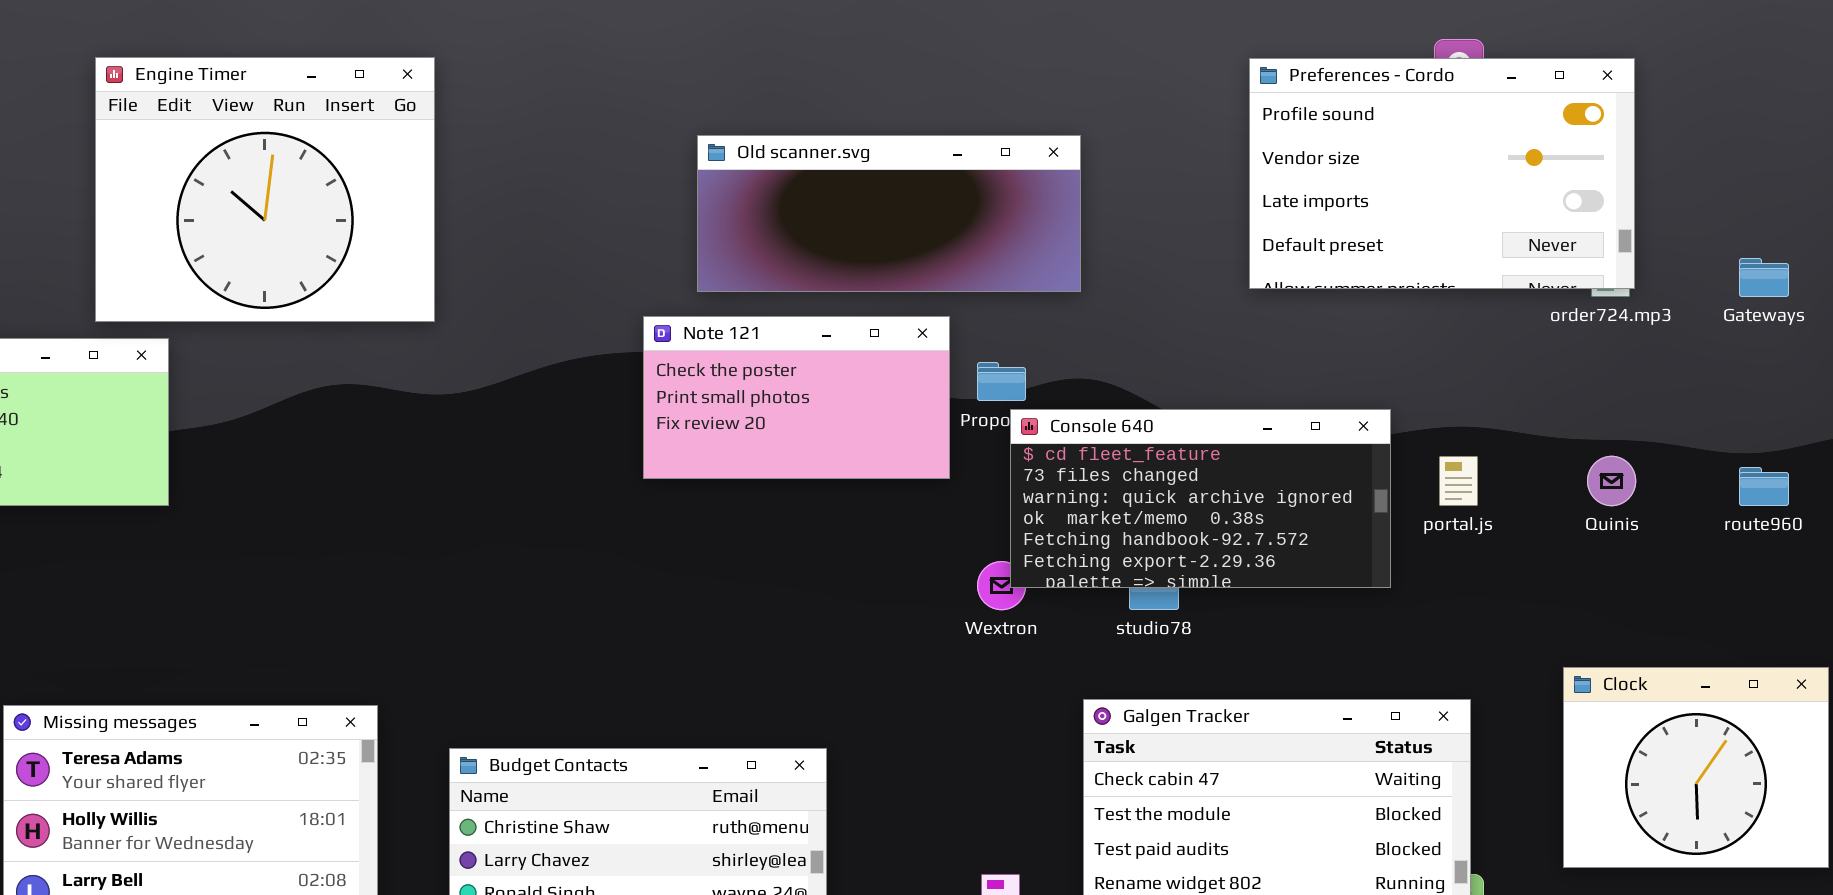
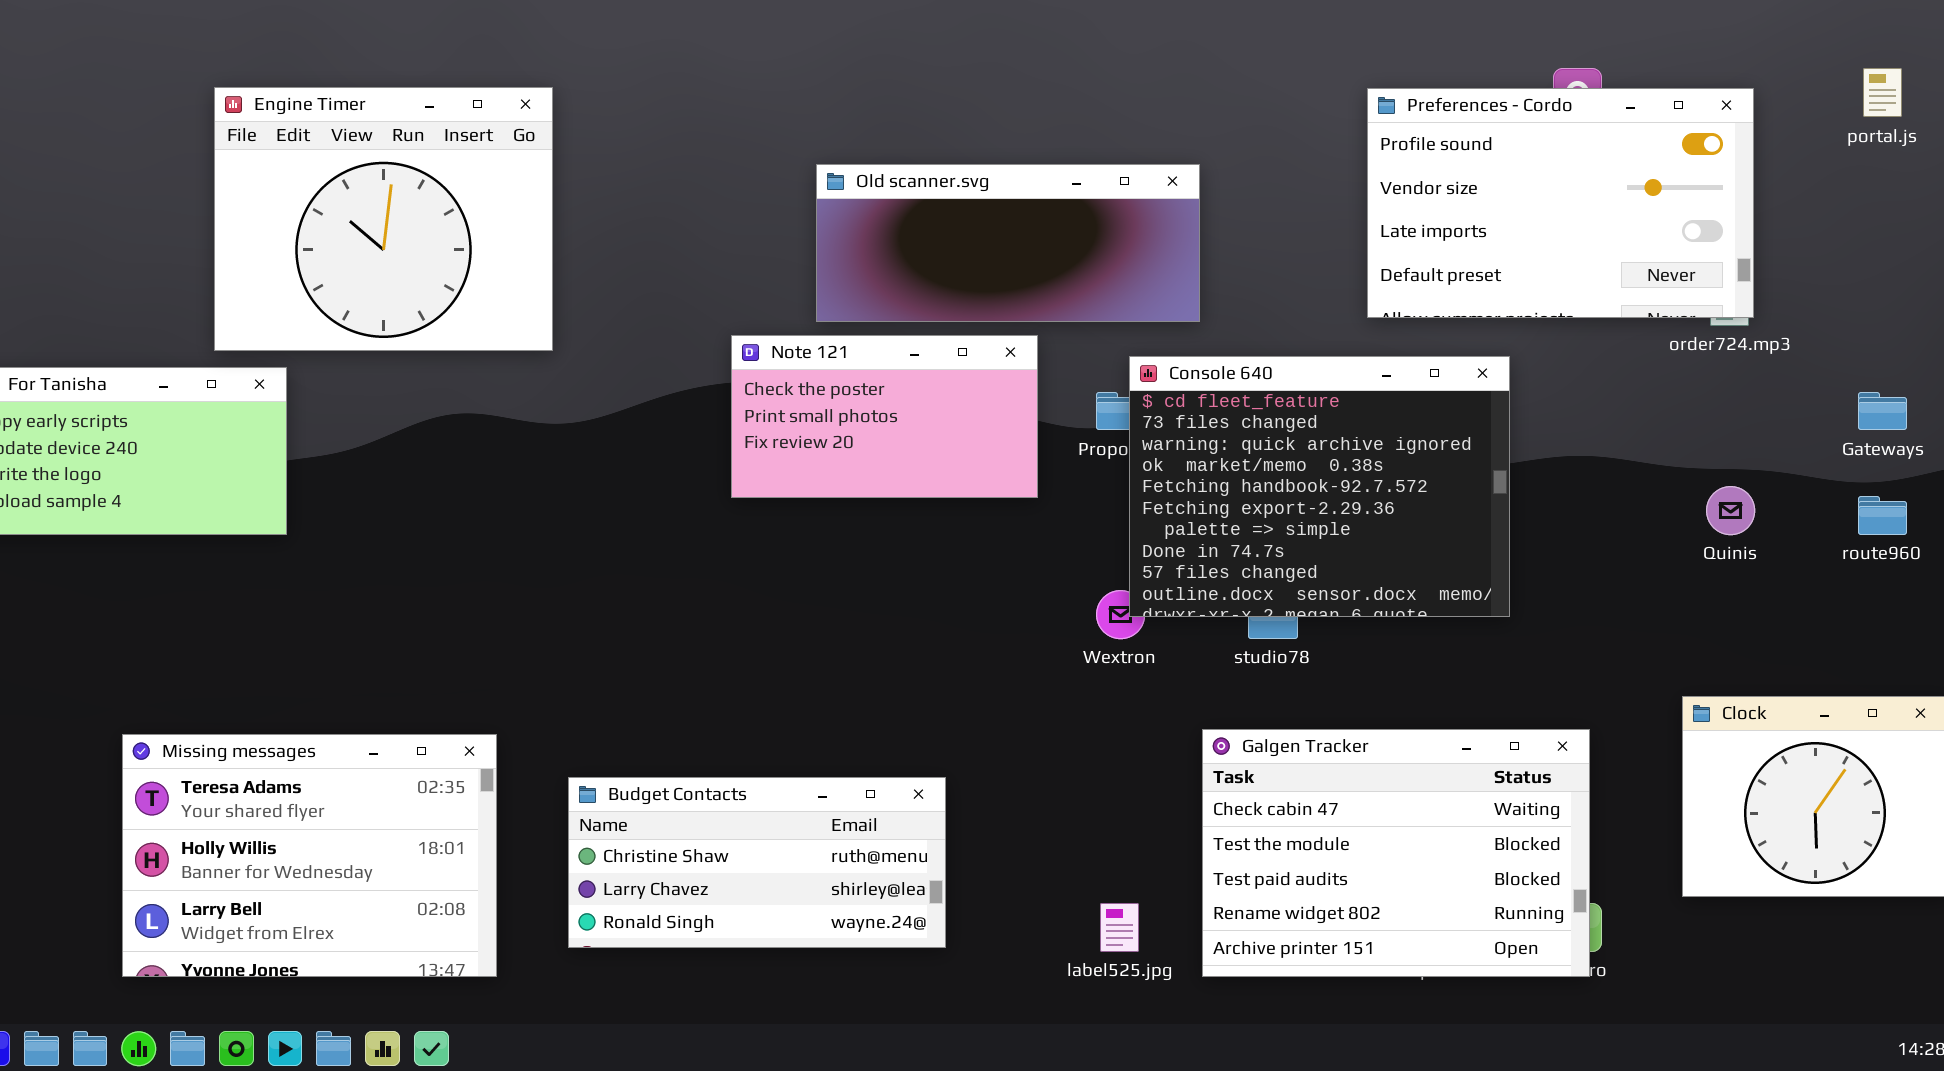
Gateways: [1739,258,1789,297] -> [1858,392,1907,430], moved
Note 121: [643,316,950,479] -> [731,335,1038,498], moved
Console 640: [1010,409,1391,588] -> [1129,356,1510,617], resized
portal.js: [1439,456,1478,506] -> [1863,68,1902,117], moved

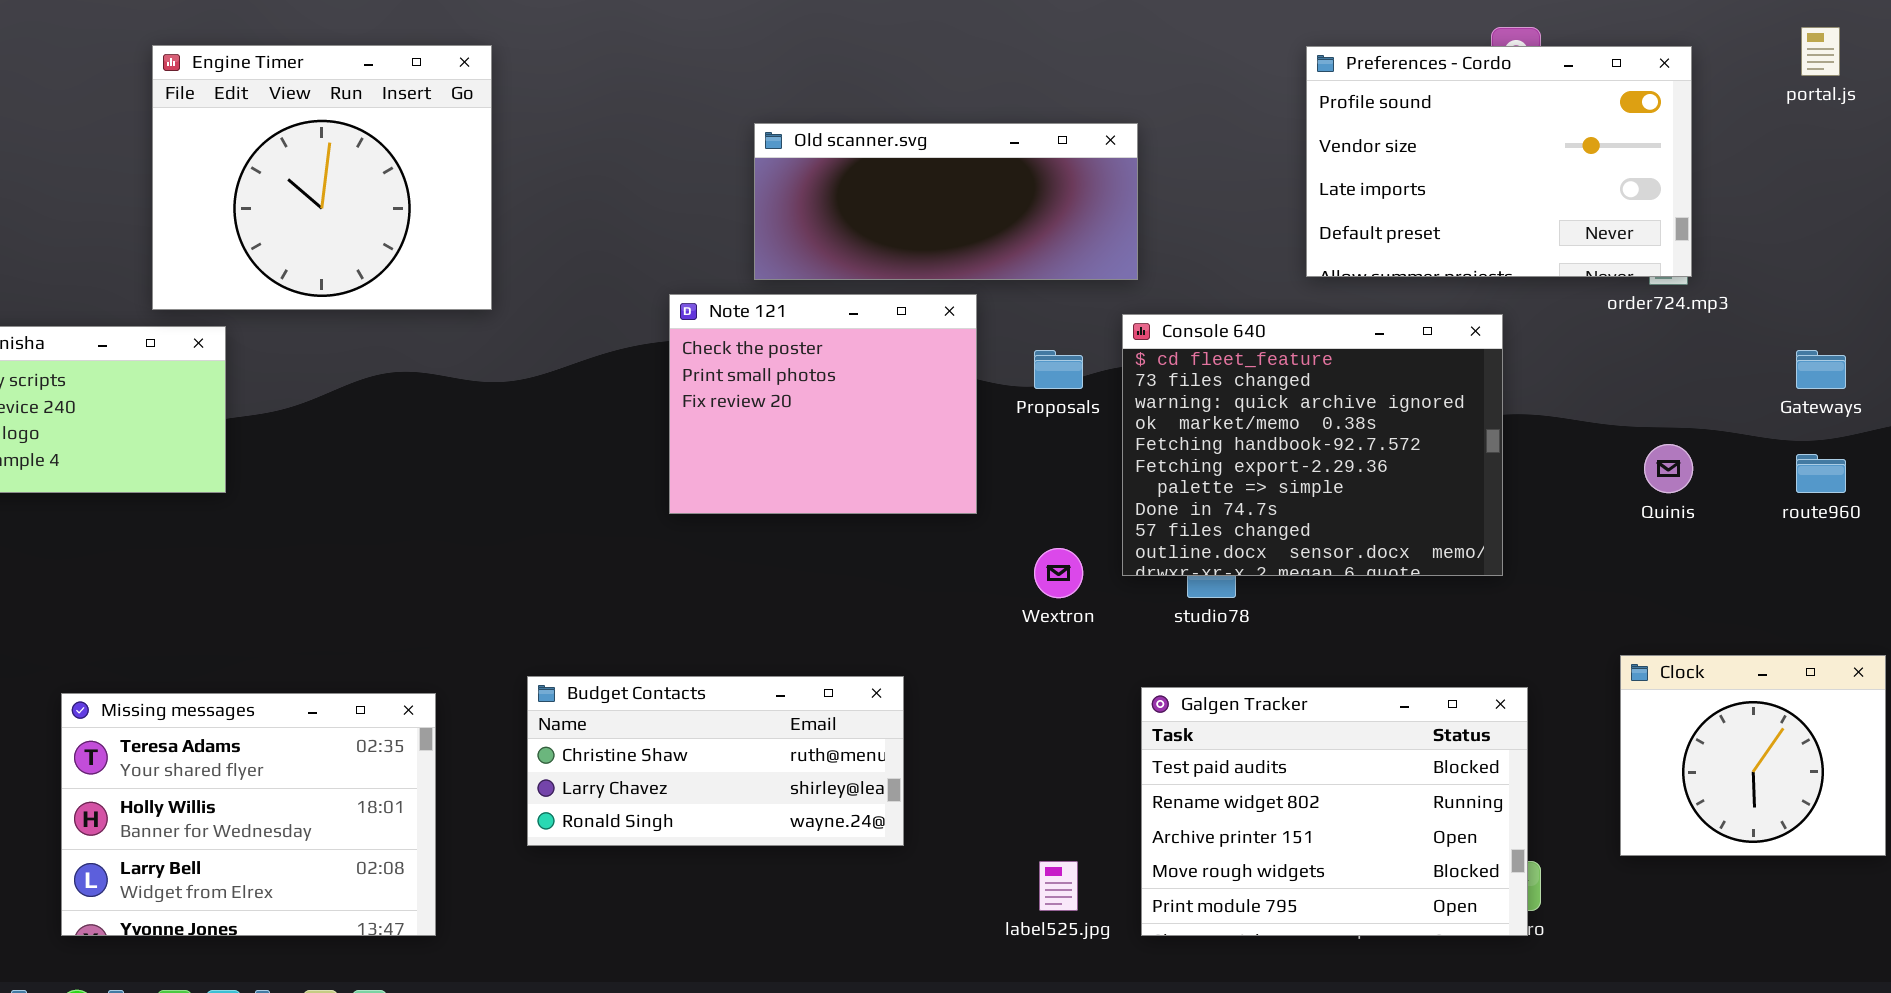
Note 121: [731,335,1038,498] -> [669,294,977,514], resized
Console 640: [1129,356,1510,617] -> [1122,314,1503,576], moved
Galgen Tracker: [1202,729,1590,977] -> [1141,687,1528,936], scrolled down 2 rows
Budget Contacts: [568,777,946,948] -> [527,676,904,846], moved

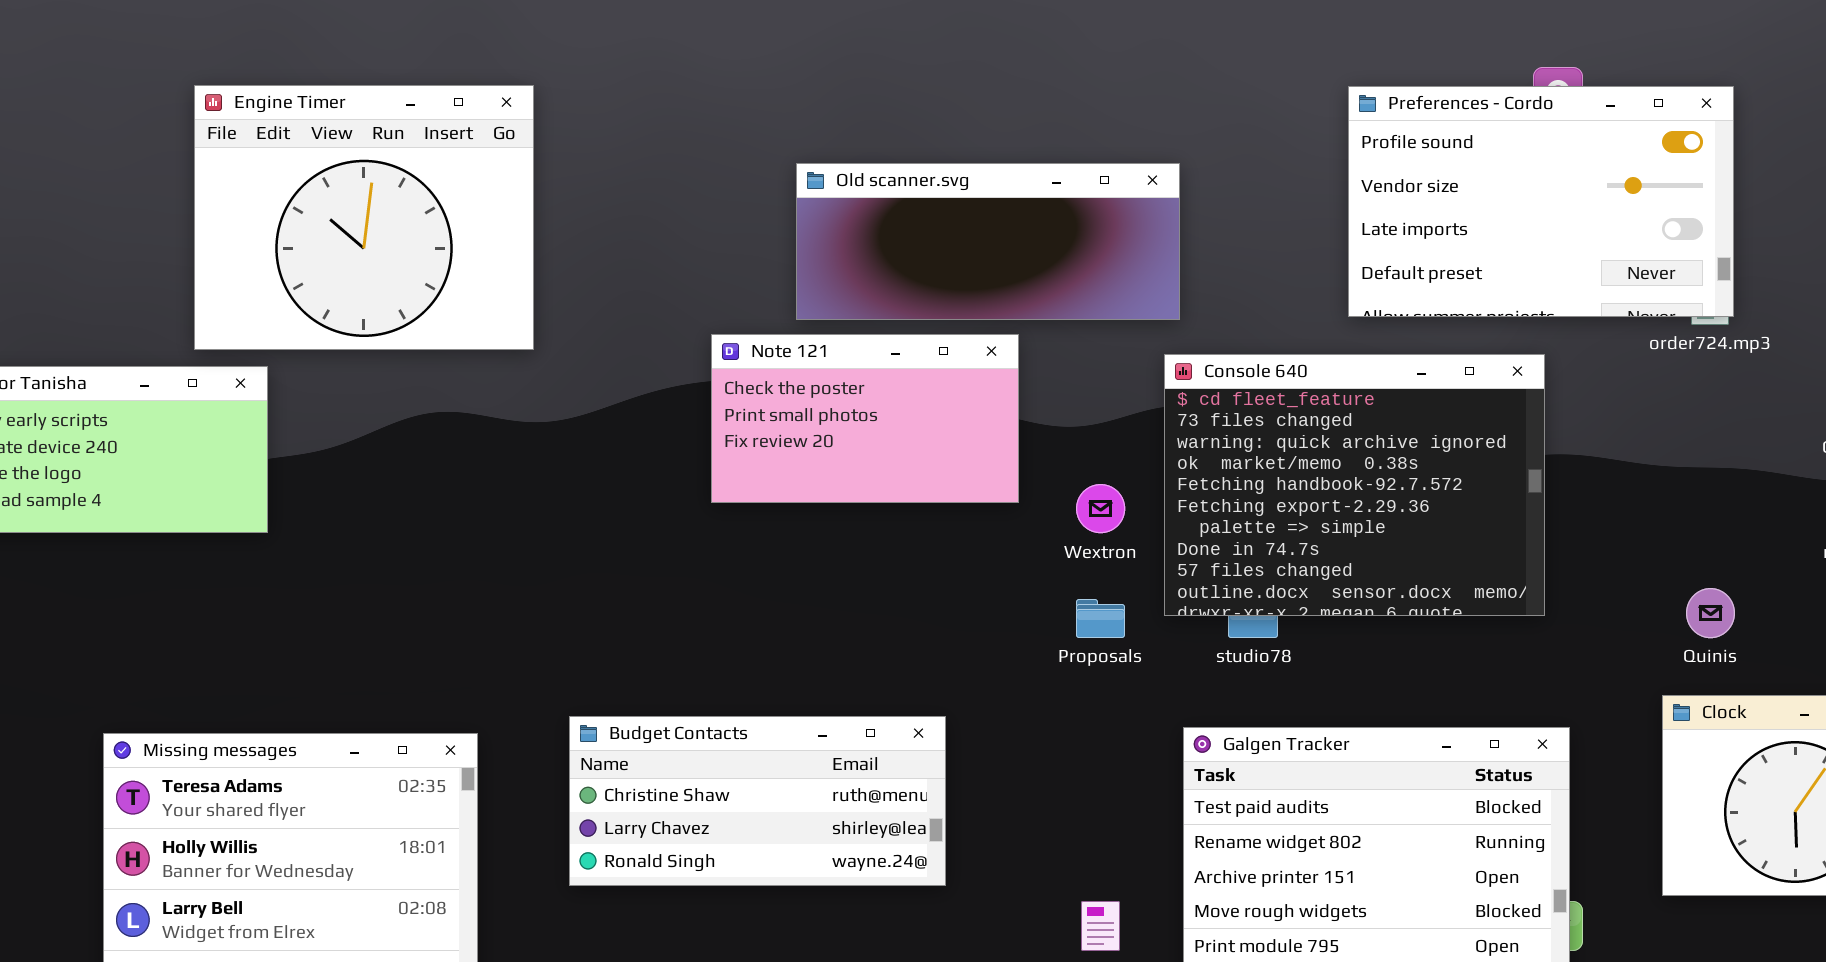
Note 121: [669,294,977,514] -> [711,334,1019,503], resized
Proposals: [1034,350,1083,389] -> [1076,599,1125,638], moved
Quinis: [1644,444,1693,493] -> [1686,588,1735,638], moved
Wextron: [1034,548,1083,598] -> [1076,484,1125,533], moved

